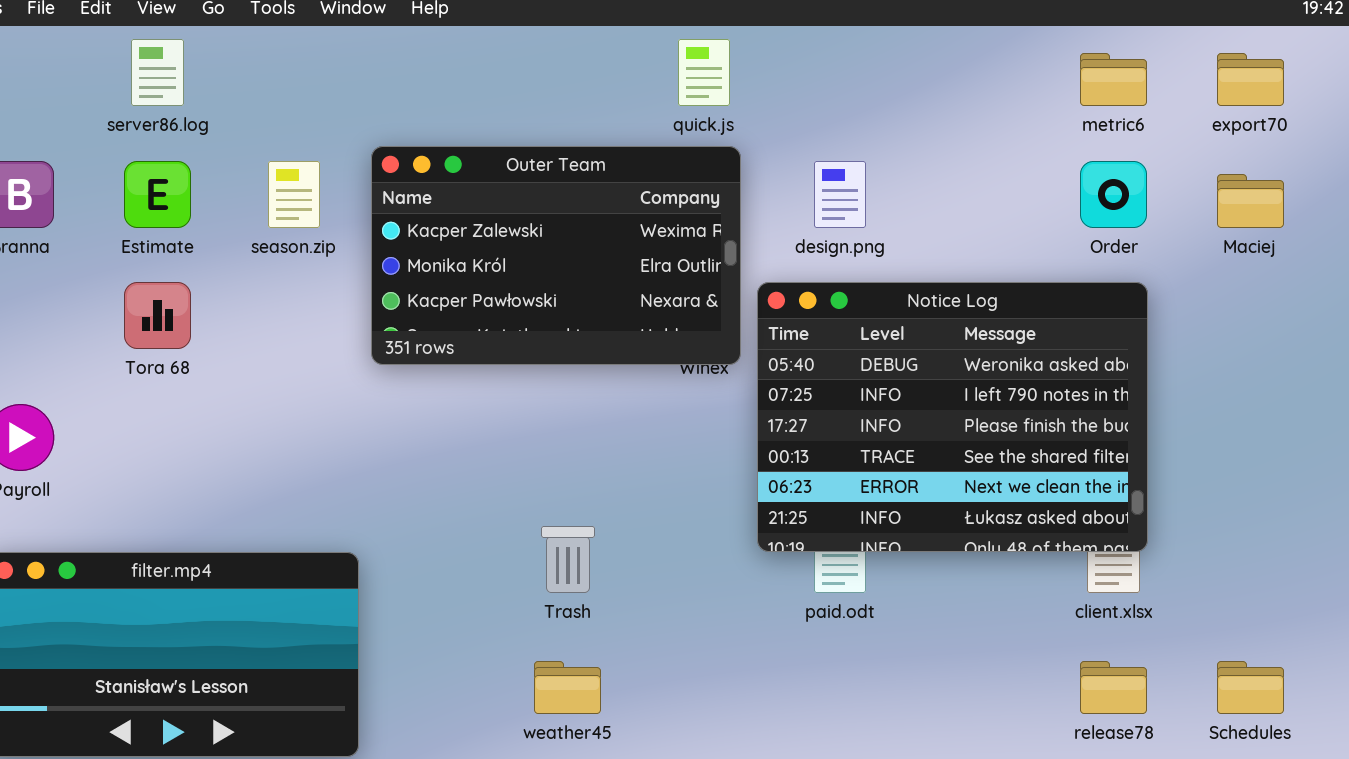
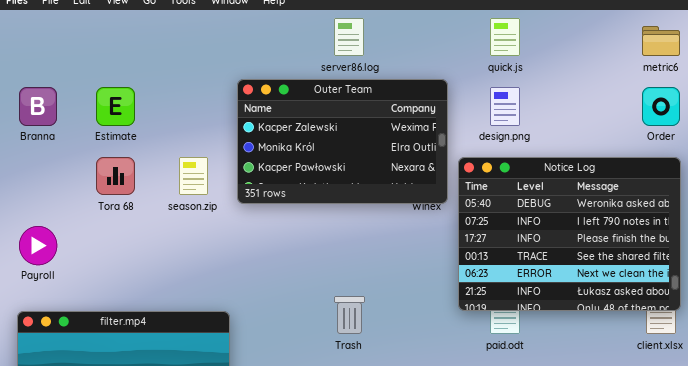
server86.log: [131,39,184,106] -> [334,18,364,56], moved
quick.js: [678,39,730,106] -> [490,18,520,56], moved
season.zip: [268,161,320,228] -> [179,157,208,195], moved

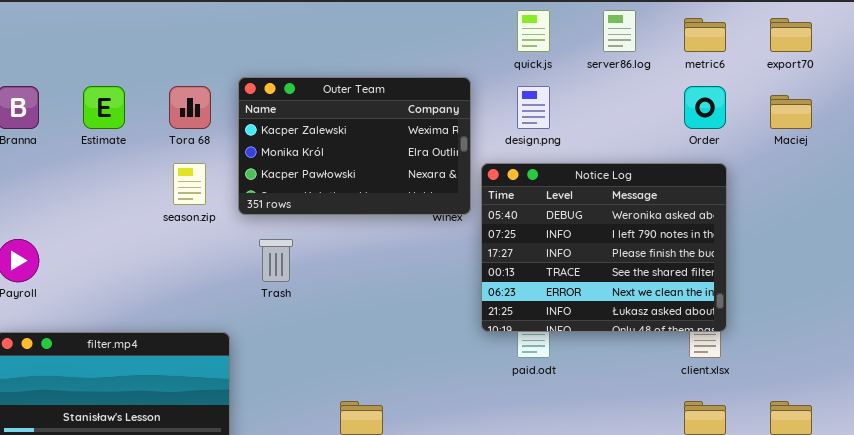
server86.log: [334,18,364,56] -> [603,10,636,52], moved
Tora 68: [96,157,135,195] -> [169,86,211,129], moved
Trash: [334,296,365,334] -> [259,239,293,282], moved

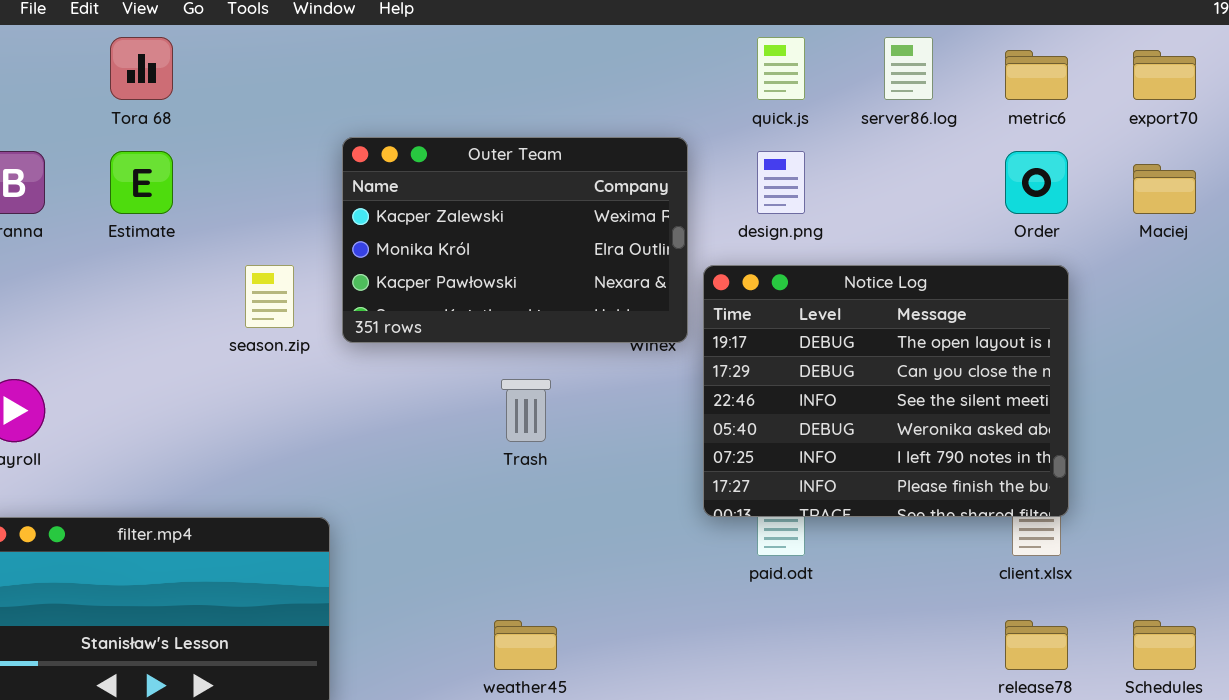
Tora 68: [169,86,211,129] -> [110,37,173,100], moved
Notice Log: [481,163,727,332] -> [703,265,1069,517], scrolled up 3 rows
Trash: [259,239,293,282] -> [501,379,551,442], moved

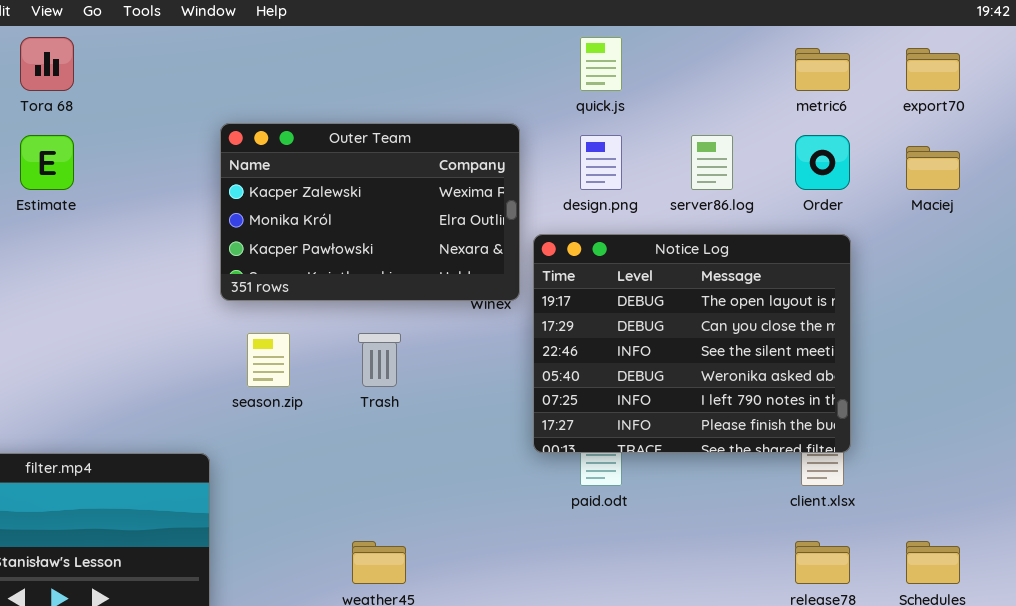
server86.log: [884,37,933,100] -> [691,135,733,190], moved
season.zip: [245,265,294,328] -> [247,333,290,387], moved

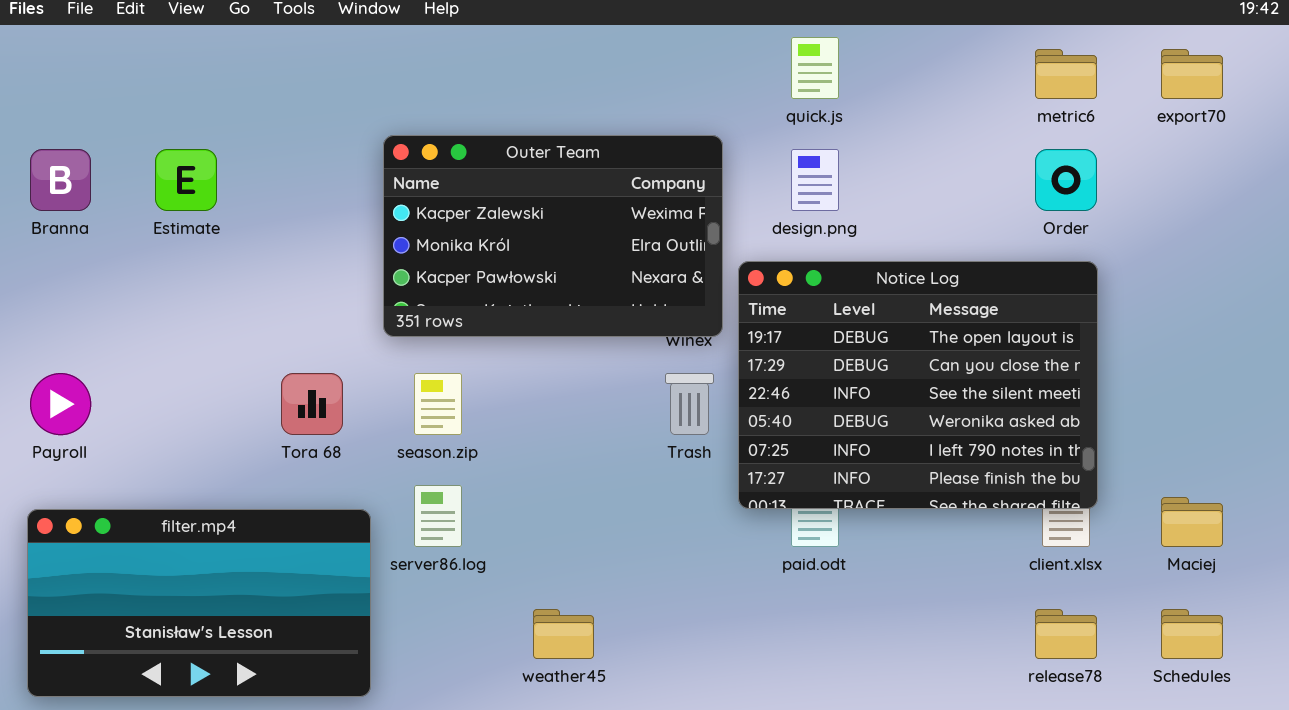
Tora 68: [20,37,74,91] -> [281,373,343,435], moved
server86.log: [691,135,733,190] -> [414,485,462,547], moved
Maciej: [906,146,960,190] -> [1161,497,1223,547], moved
Trash: [358,333,401,387] -> [665,373,714,435], moved

